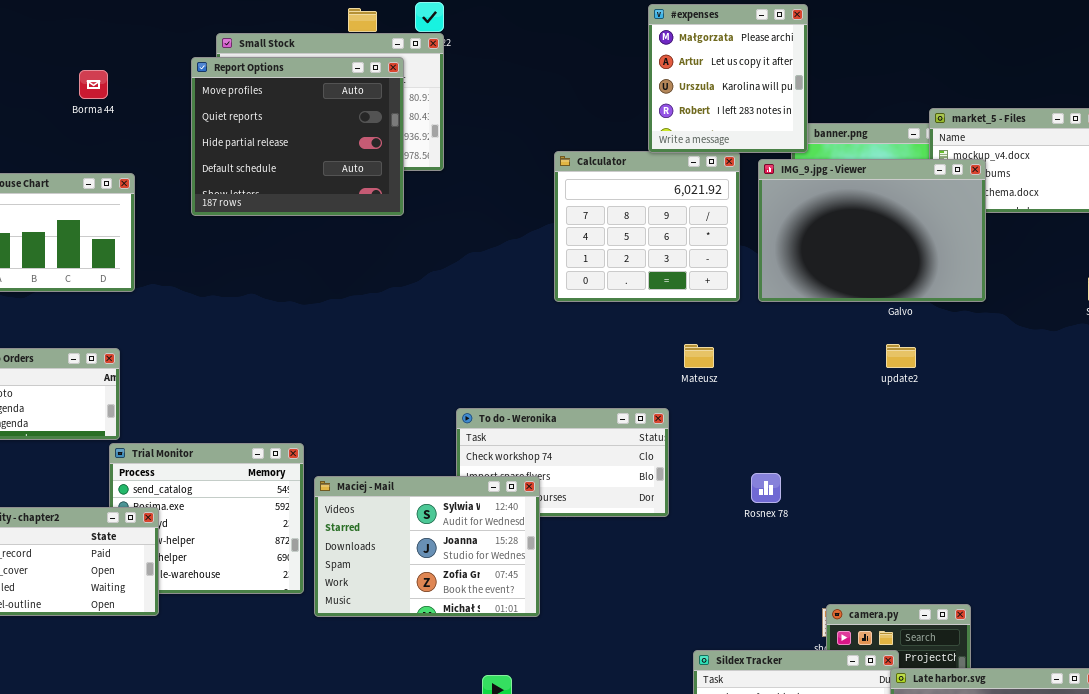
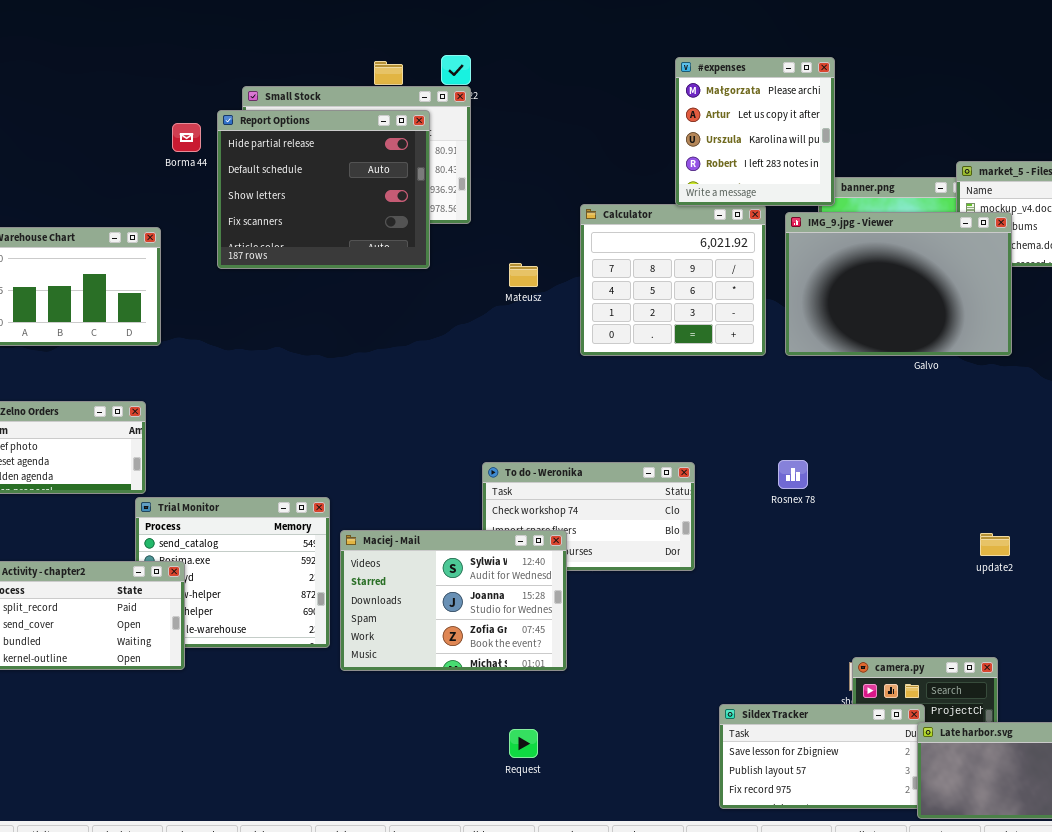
Report Options: [191,57,404,216] -> [217,110,430,269], scrolled down 2 rows
Borma 44: [79,70,108,99] -> [172,123,201,152], moved
Mateusz: [684,344,714,368] -> [509,263,538,287], moved
update2: [886,344,916,368] -> [980,533,1010,556], moved
Rosnex 78: [751,473,781,503] -> [778,460,808,489], moved

